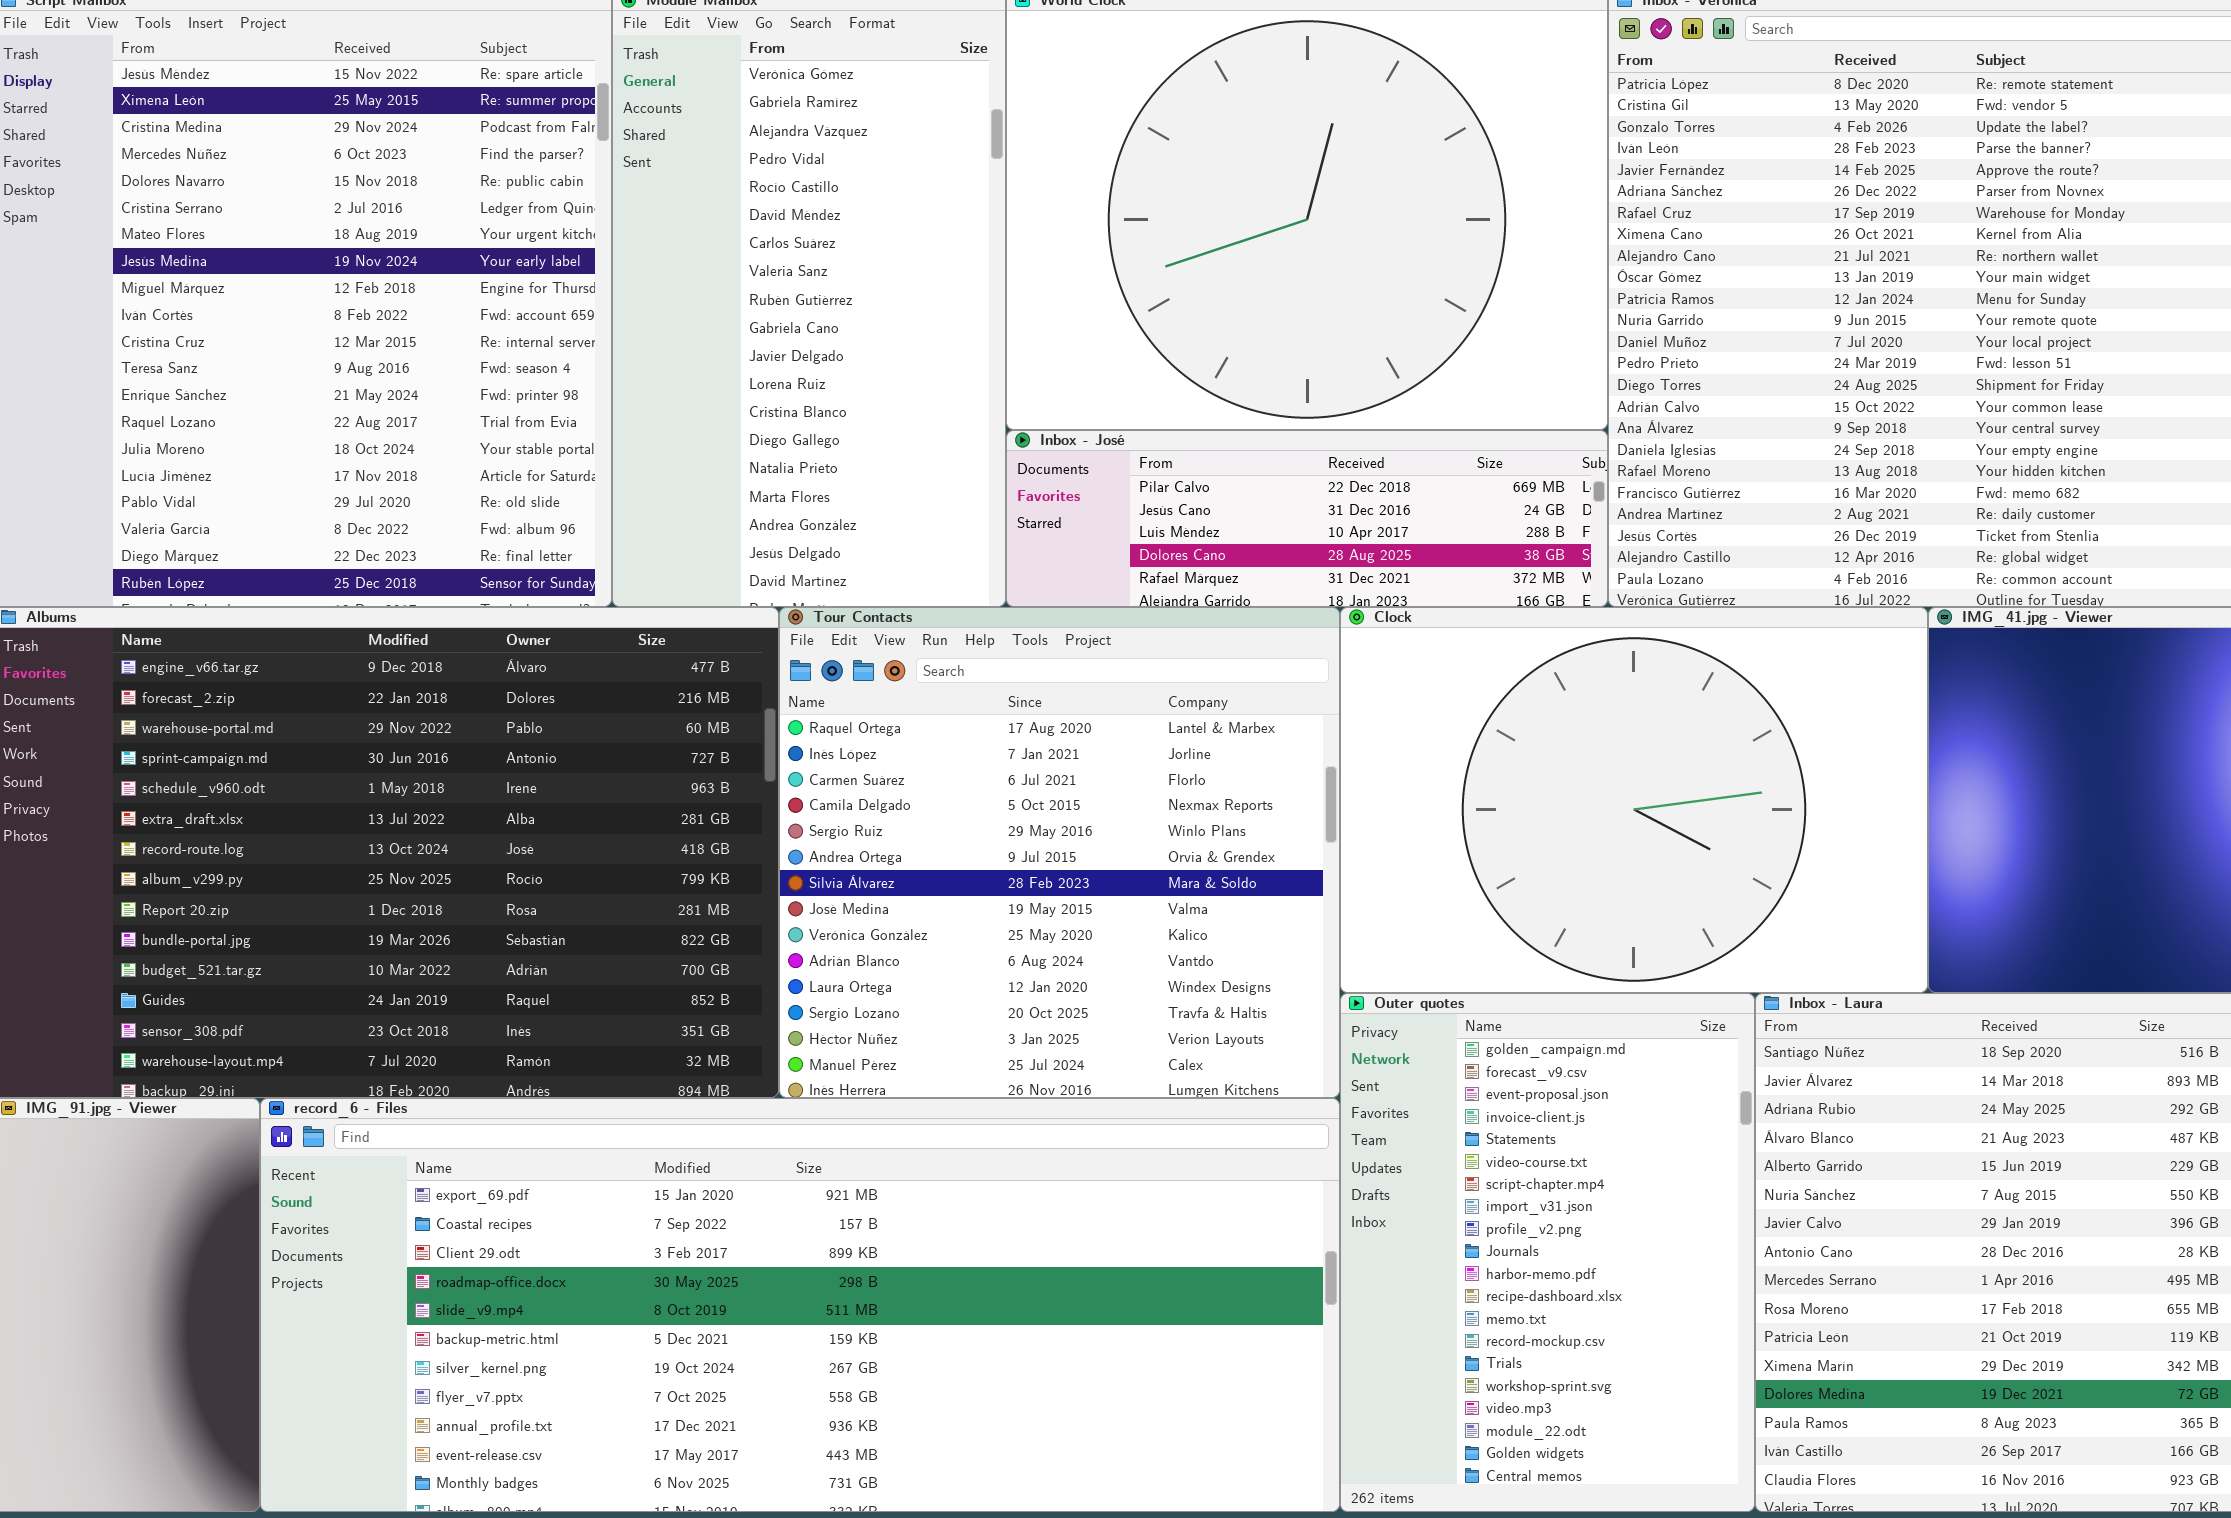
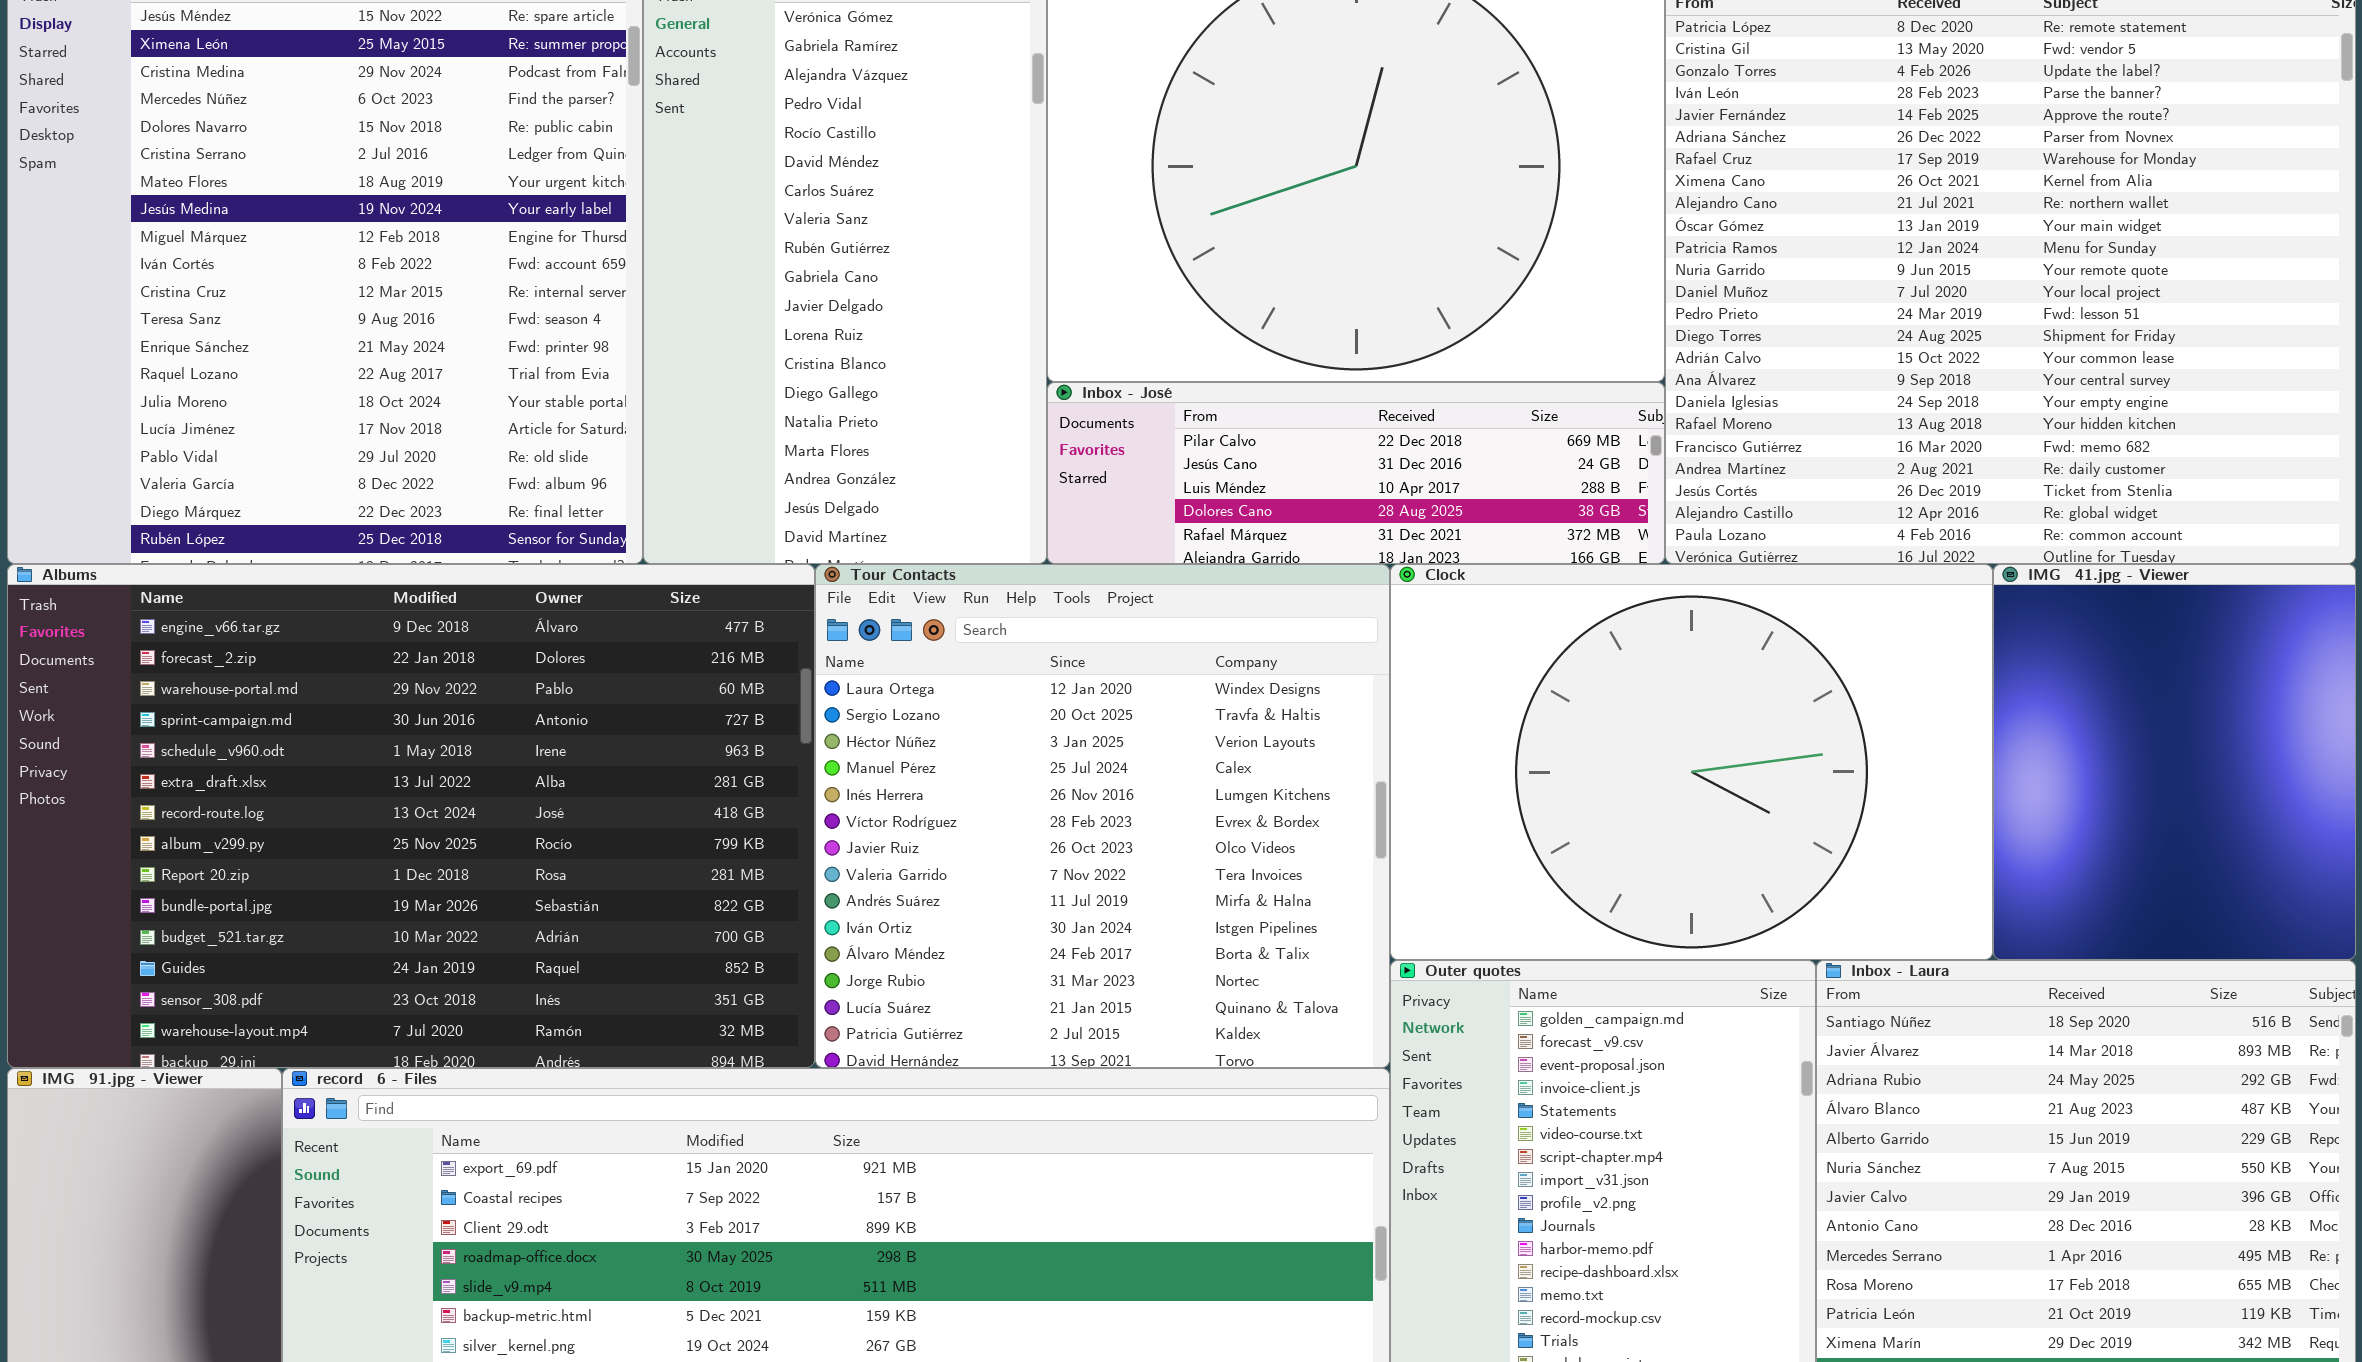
Tour Contacts: [779,607,1340,1098] -> [815,564,1390,1068], scrolled down 10 rows

